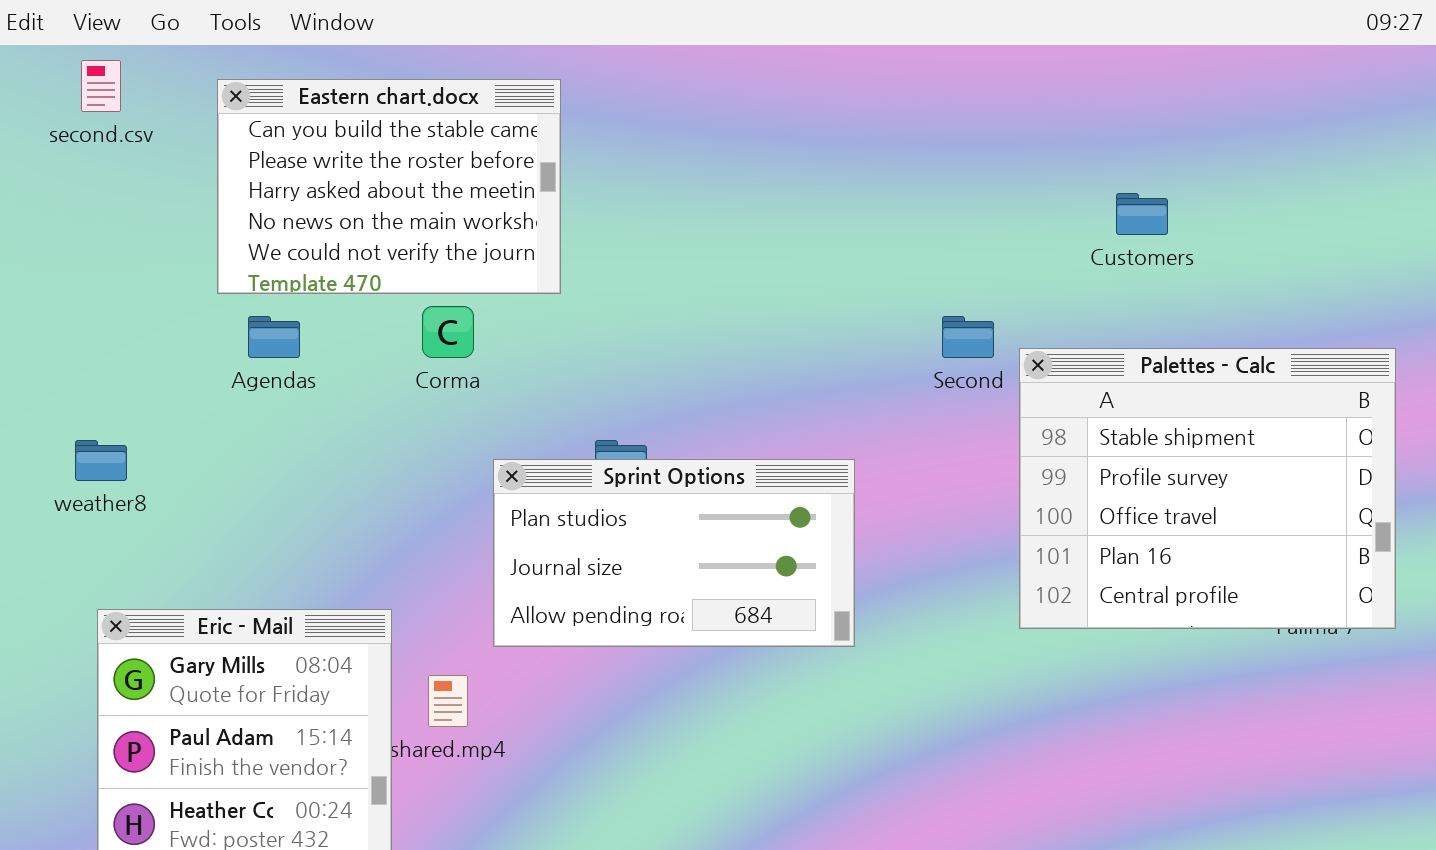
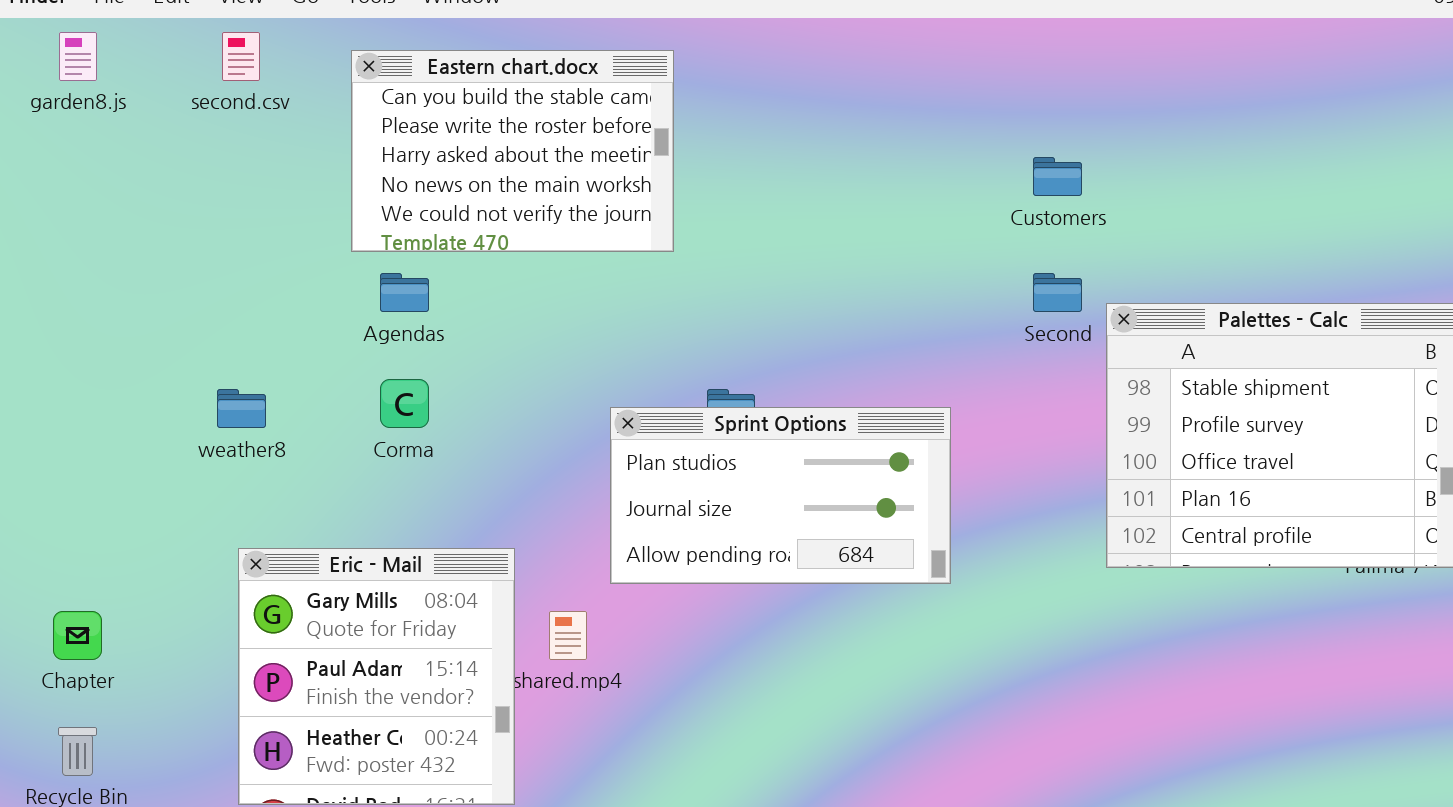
Customers: [1116,193,1168,235] -> [1033,157,1082,196], moved
Corma: [422,306,474,358] -> [380,379,429,428], moved

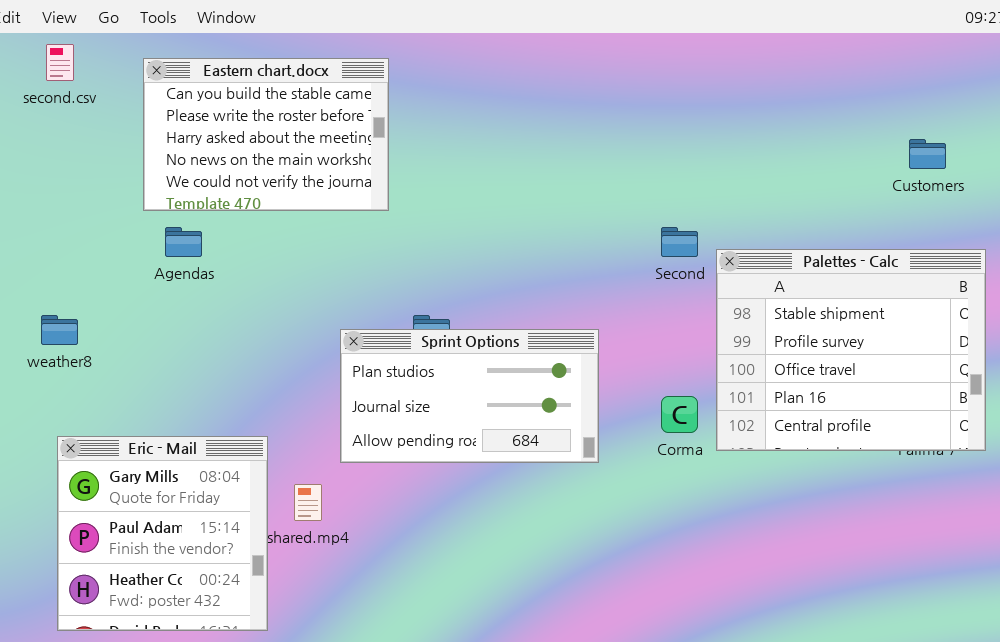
Customers: [1033,157,1082,196] -> [909,139,946,169], moved
Corma: [380,379,429,428] -> [661,396,698,433], moved

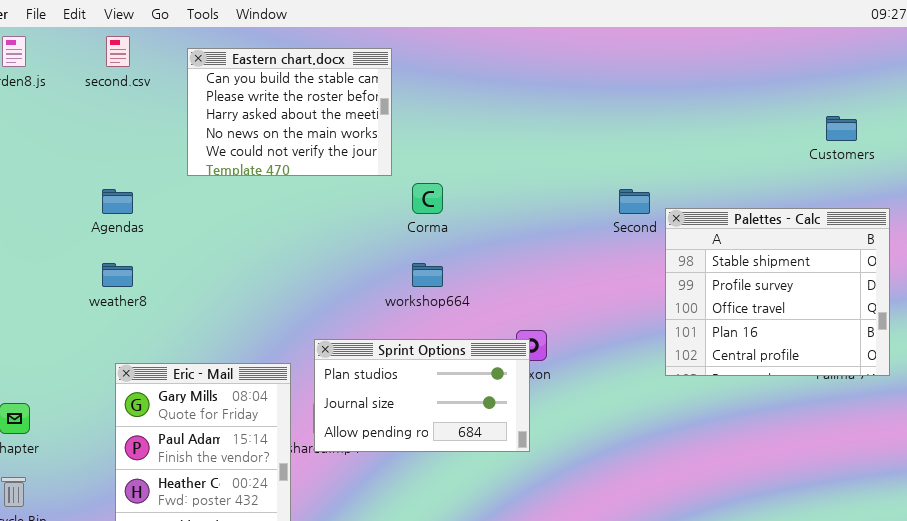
Agendas: [165,227,202,257] -> [102,189,133,214], moved
Sprint Options: [340,329,599,463] -> [314,339,530,452], moved
Corma: [661,396,698,433] -> [412,183,443,214], moved

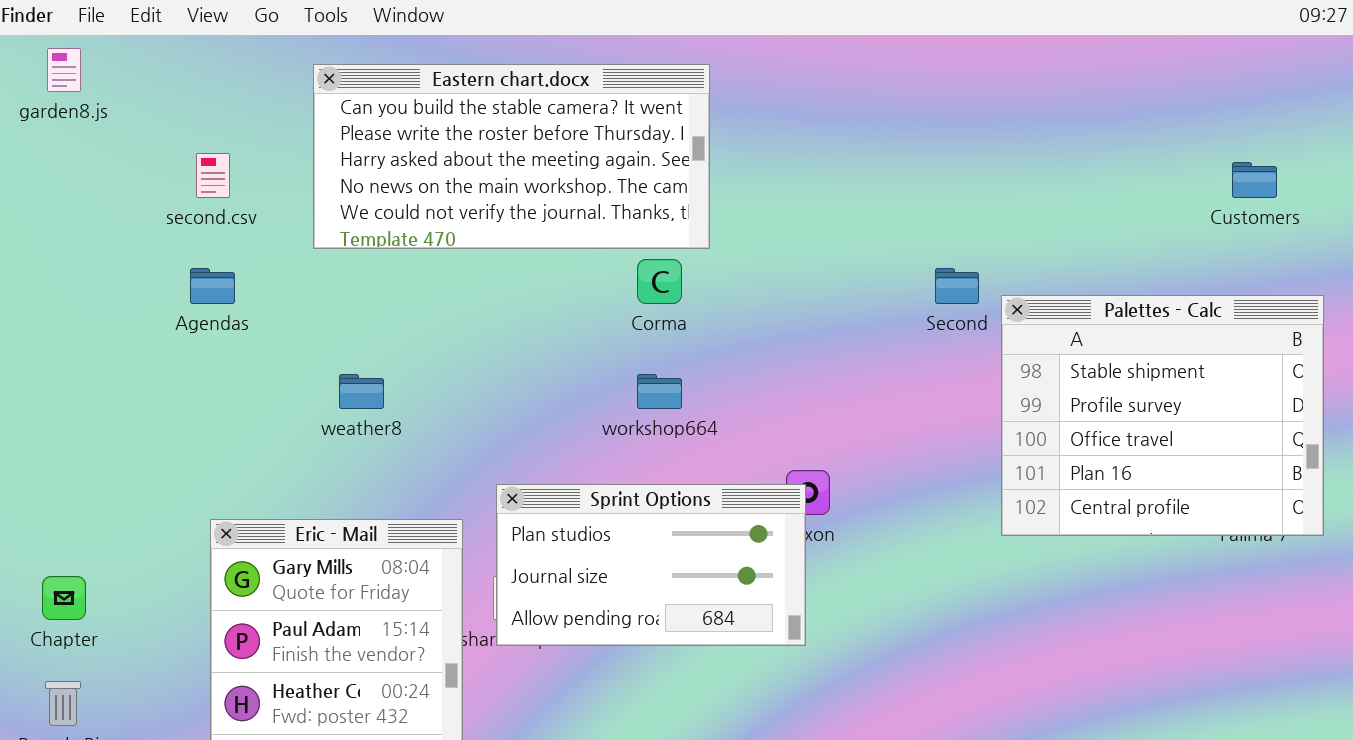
second.csv: [106,36,130,67] -> [196,153,230,198], moved
Eastern chart.docx: [187,48,392,176] -> [313,64,710,249], resized
weather8: [102,263,133,287] -> [339,374,384,409], moved

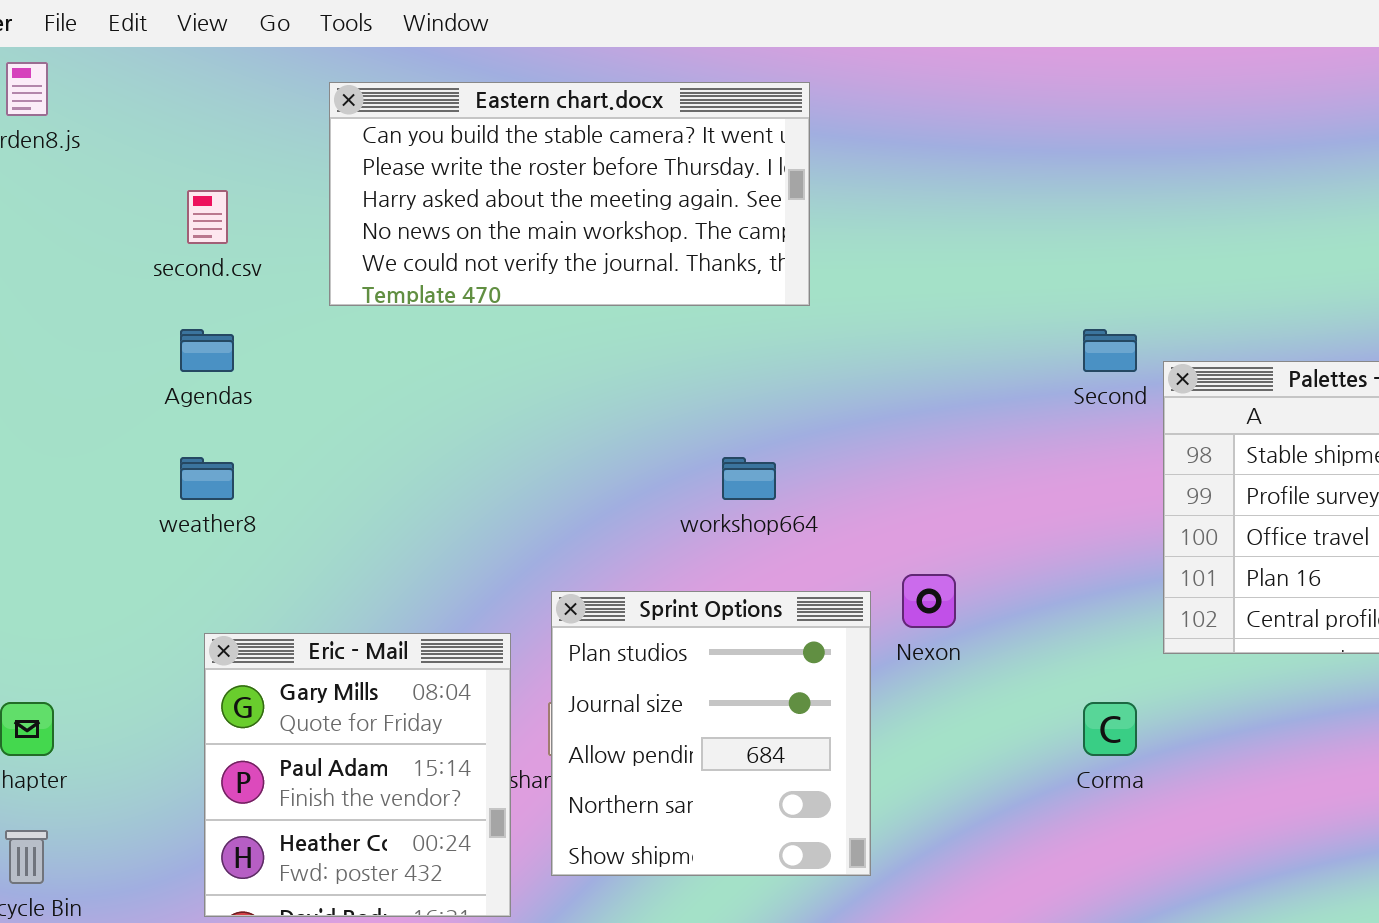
Corma: [637,259,682,304] -> [1083,702,1137,756], moved
weather8: [339,374,384,409] -> [180,457,234,500], moved
Sprint Options: [496,484,806,646] -> [551,591,871,876], resized

